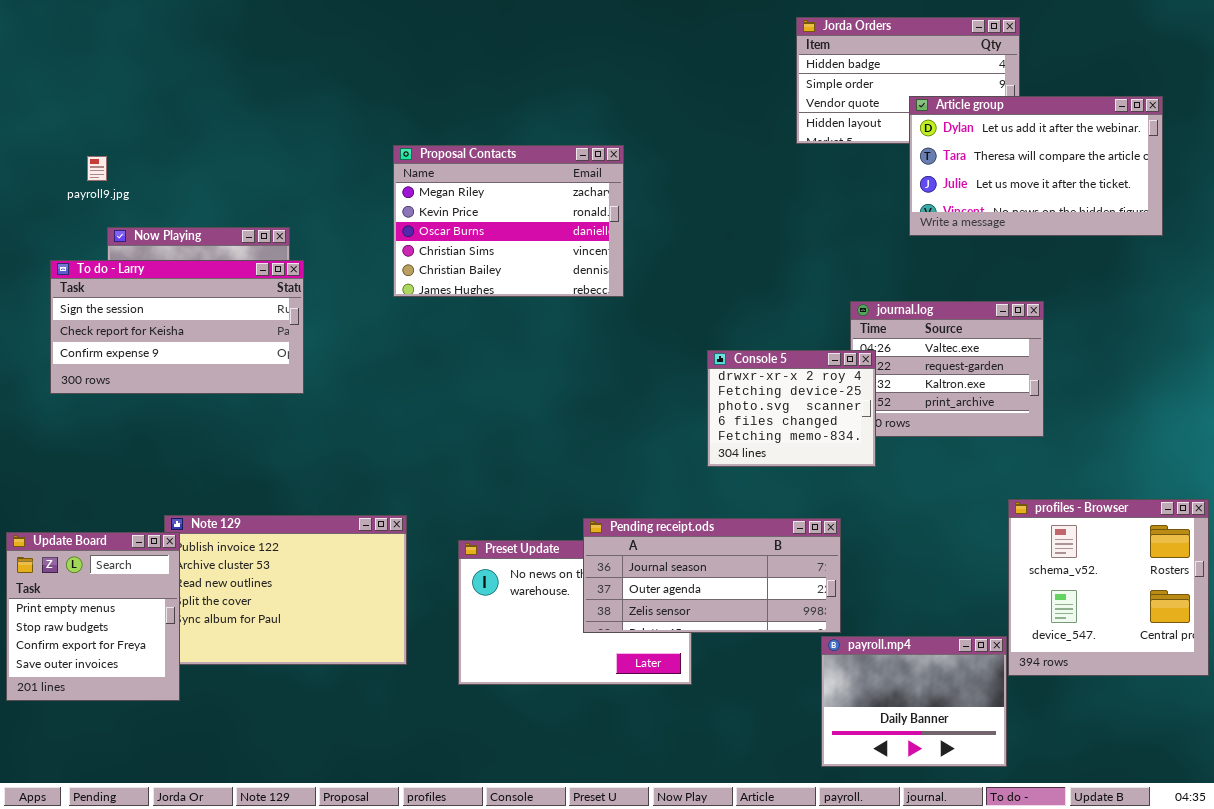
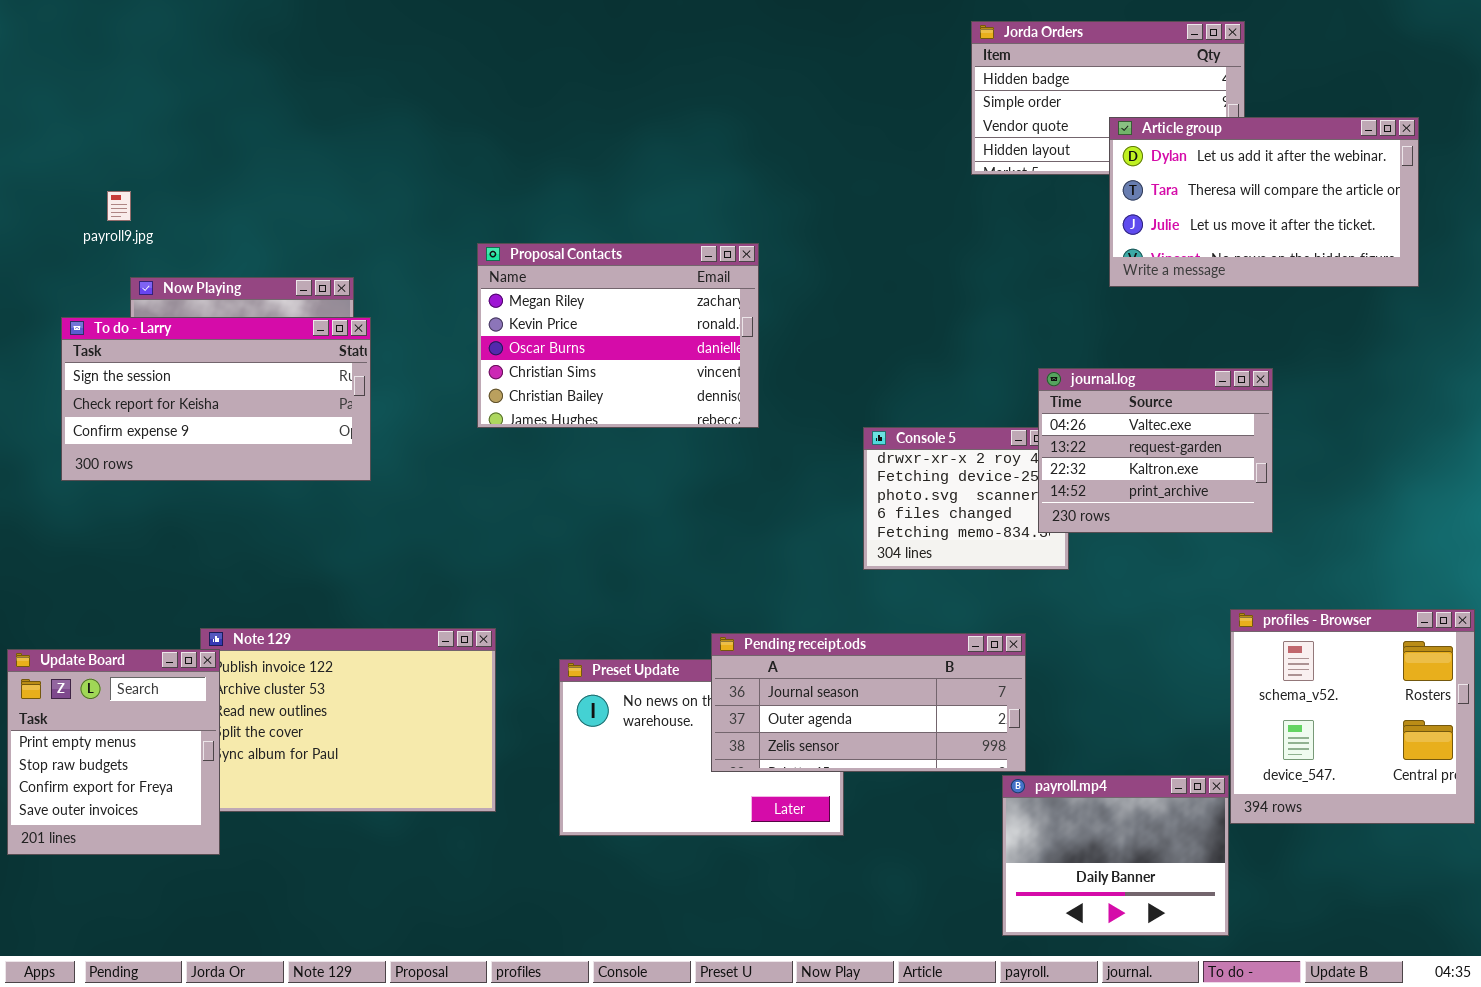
Proposal Contacts: [393,145,624,297] -> [477,243,759,428], moved
journal.log: [850,301,1044,437] -> [1038,368,1273,533], raised

